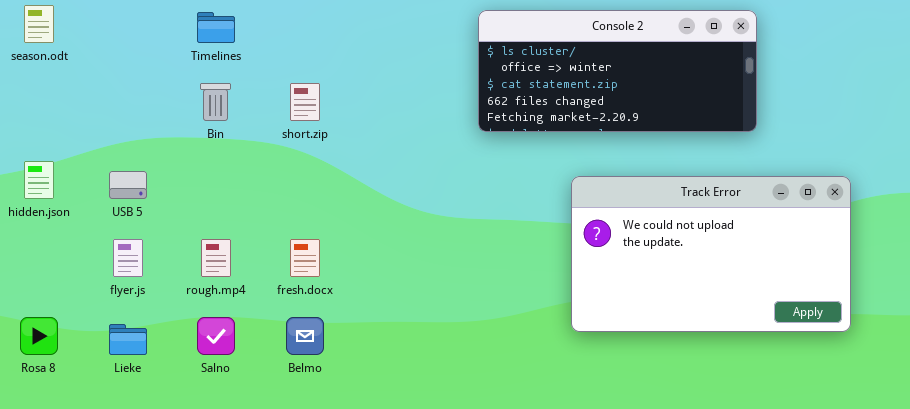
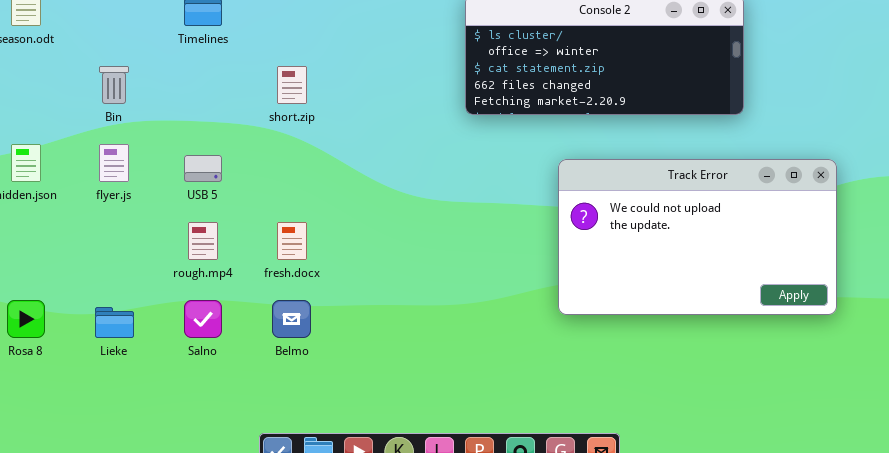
Bin: [200,83,231,121] -> [99,66,129,104], moved
USB 5: [109,171,147,199] -> [184,155,222,182], moved
flyer.js: [113,239,143,277] -> [99,144,129,182], moved

